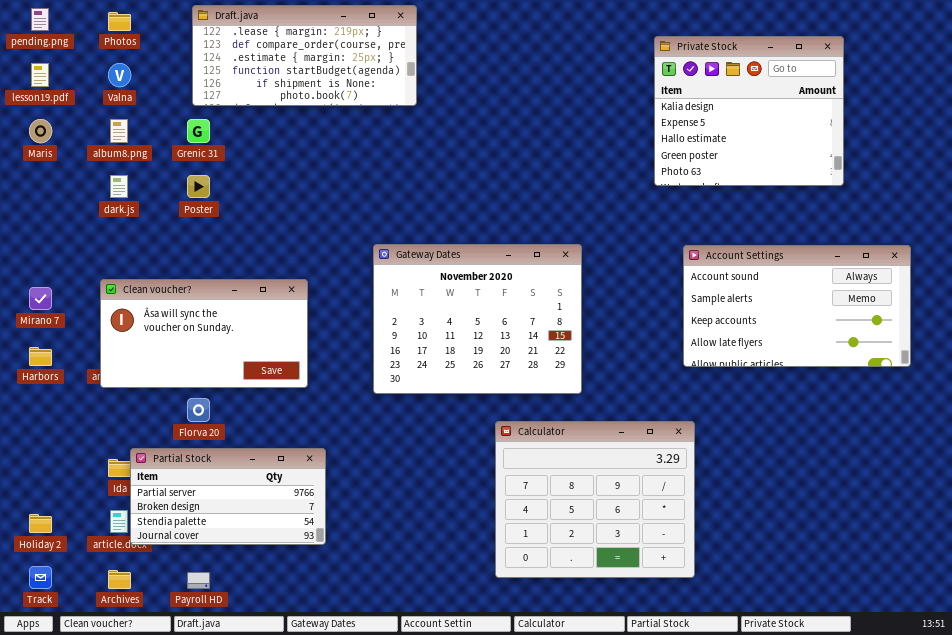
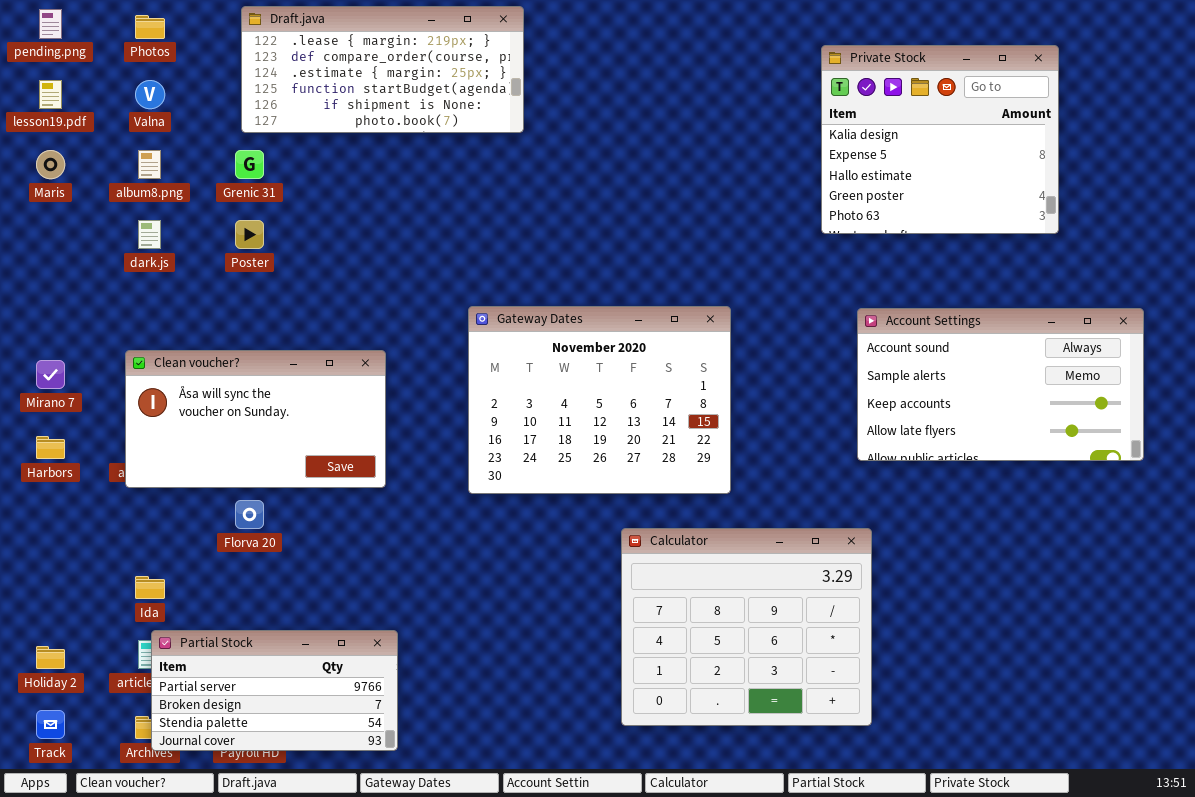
Partial Stock: [130,448,326,545] -> [151,630,398,751], moved

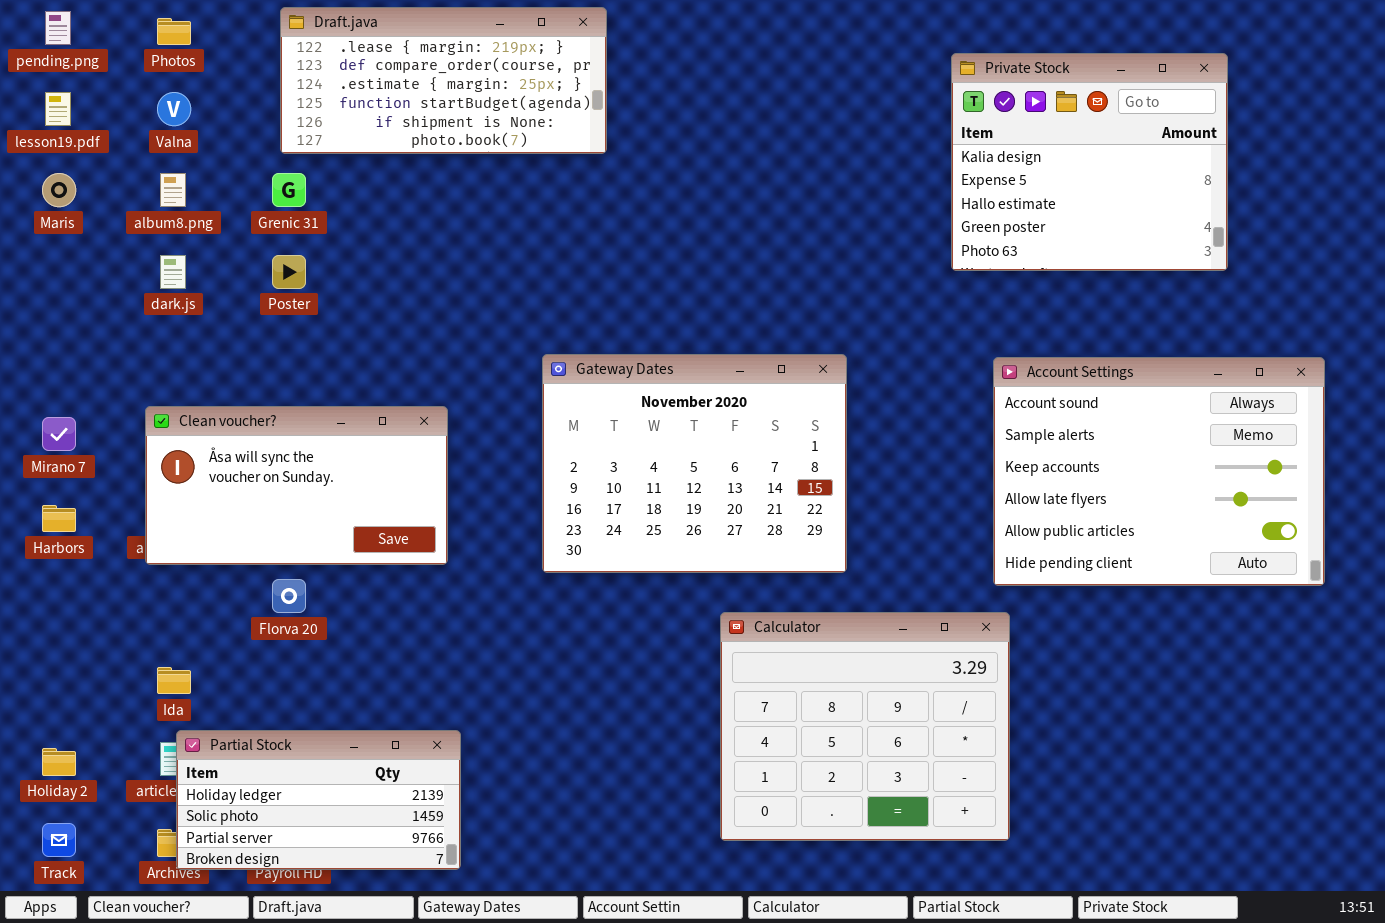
Account Settings: [857,308,1144,461] -> [993,357,1325,586], resized
Partial Stock: [151,630,398,751] -> [176,730,461,870], scrolled up 2 rows

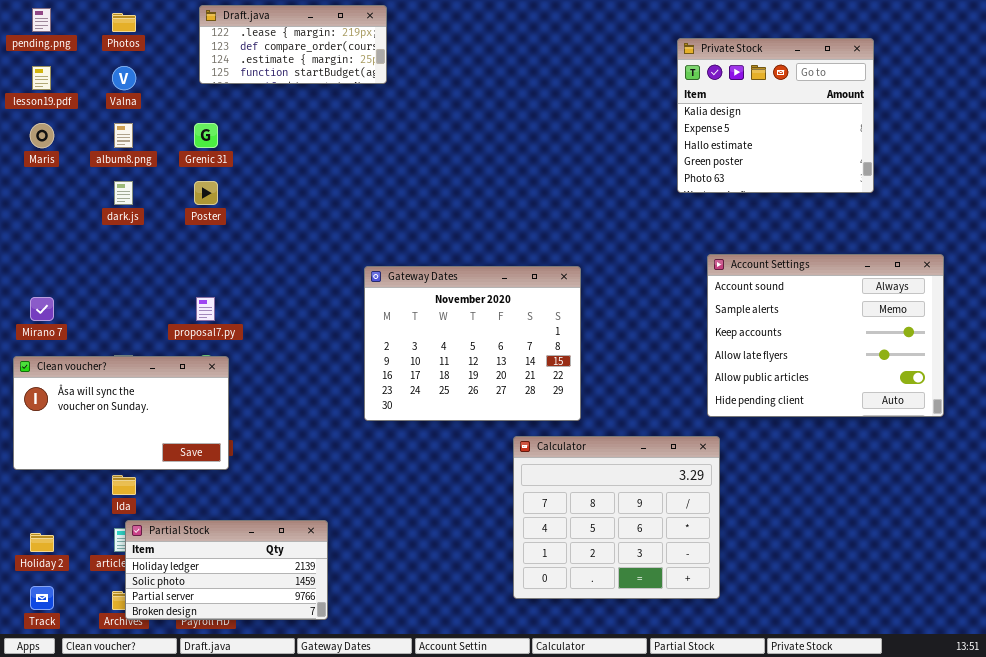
Draft.java: [280,7,607,154] -> [199,5,387,84], resized
Gateway Dates: [542,354,847,573] -> [364,266,581,421], moved
Clean voucher?: [145,406,448,565] -> [13,356,229,470], moved

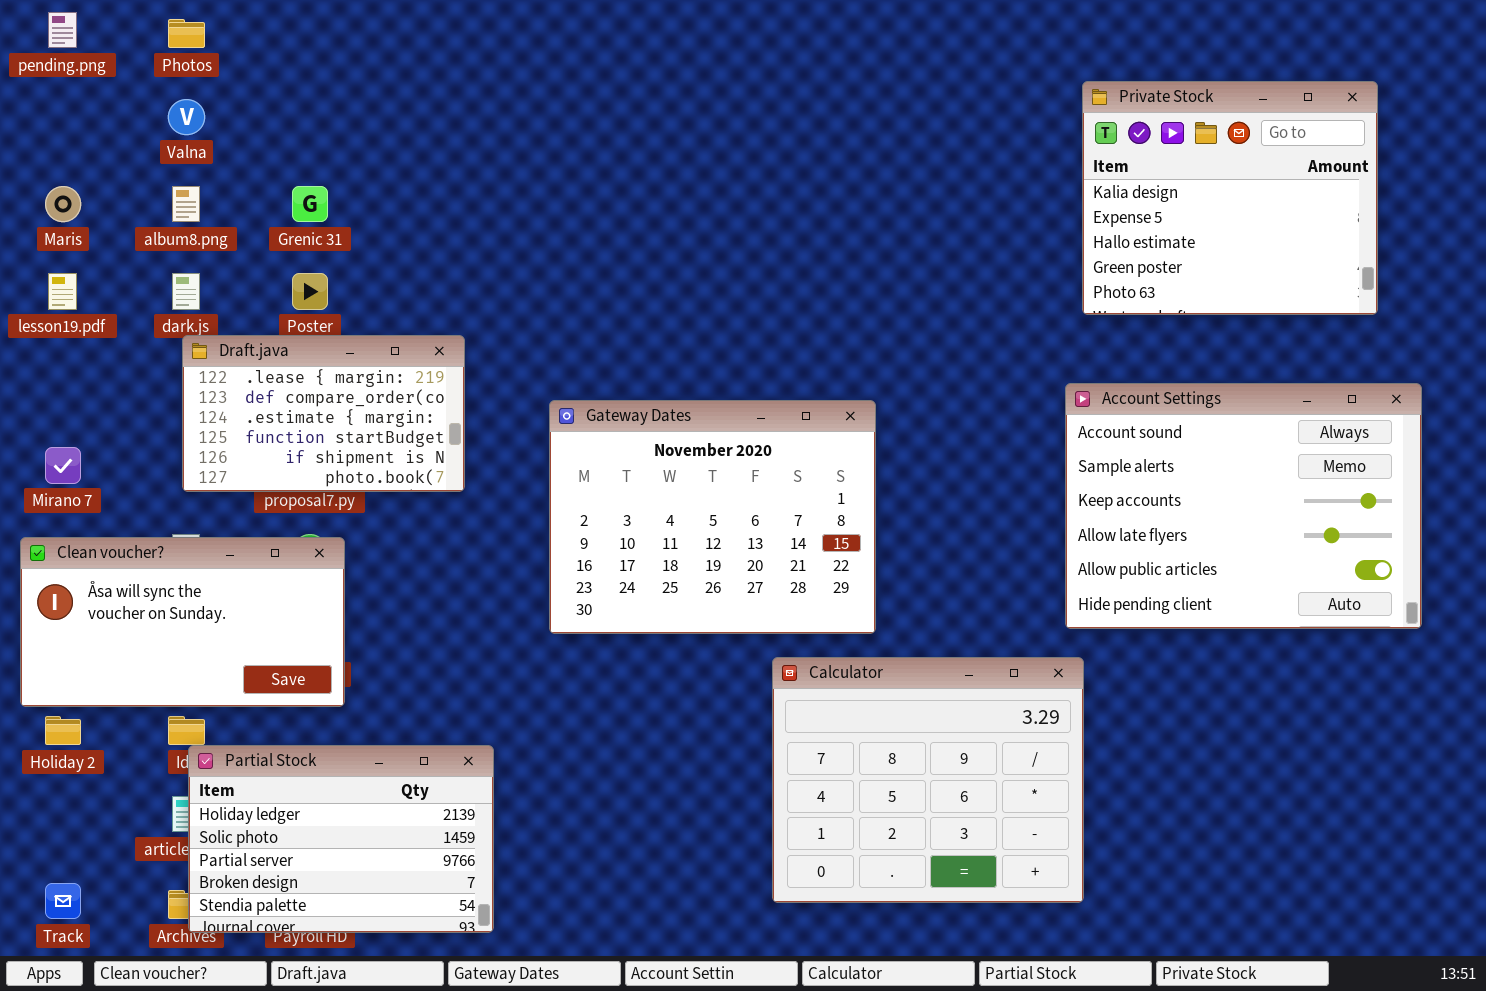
Draft.java: [199,5,387,84] -> [182,335,465,492], moved, resized
Private Stock: [677,38,874,193] -> [1082,81,1378,315], moved
lesson19.pdf: [32,66,51,90] -> [48,273,77,310], moved
Partial Stock: [125,520,328,620] -> [188,745,494,933], resized
Holiday 2: [30,533,54,552] -> [45,716,81,745], moved

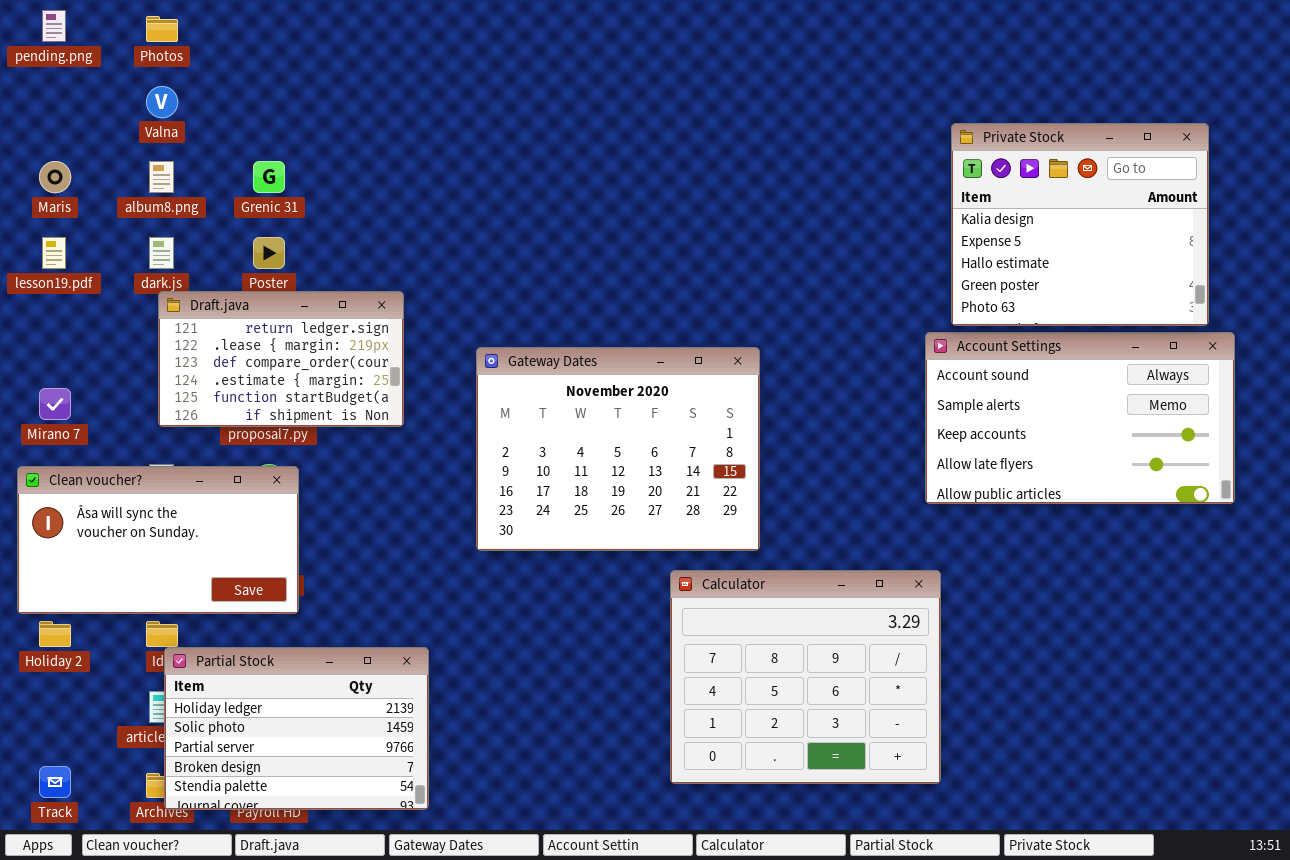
Private Stock: [1082,81,1378,315] -> [951,123,1209,326], moved
Draft.java: [182,335,465,492] -> [158,291,404,427], scrolled up 1 row
Account Settings: [1065,383,1422,629] -> [925,332,1235,504], resized

